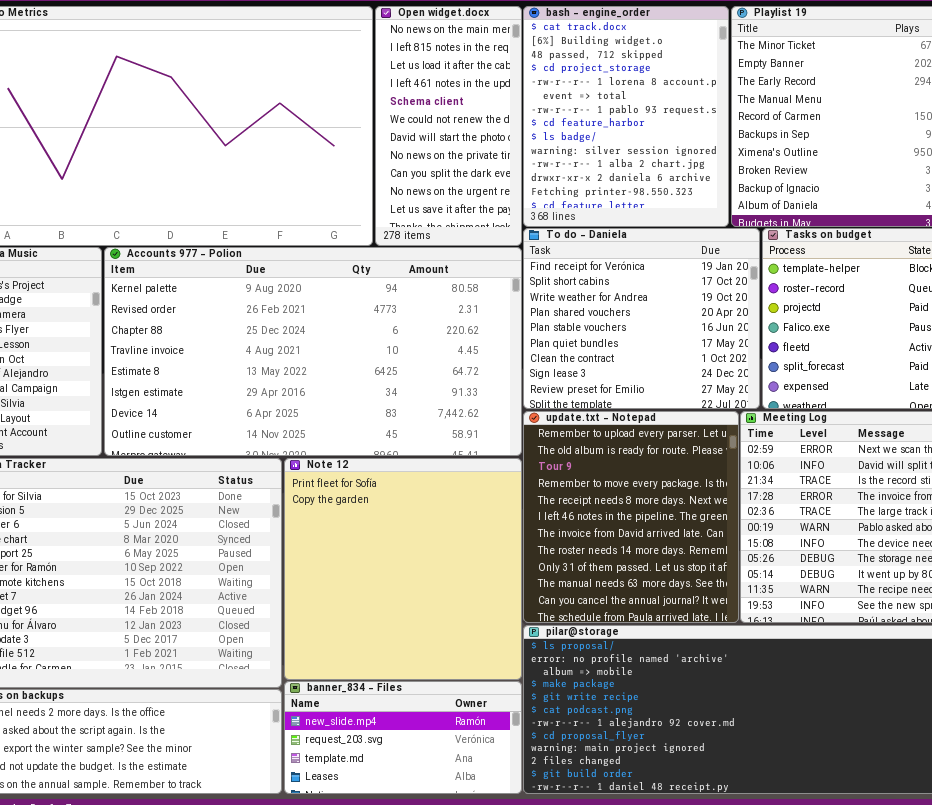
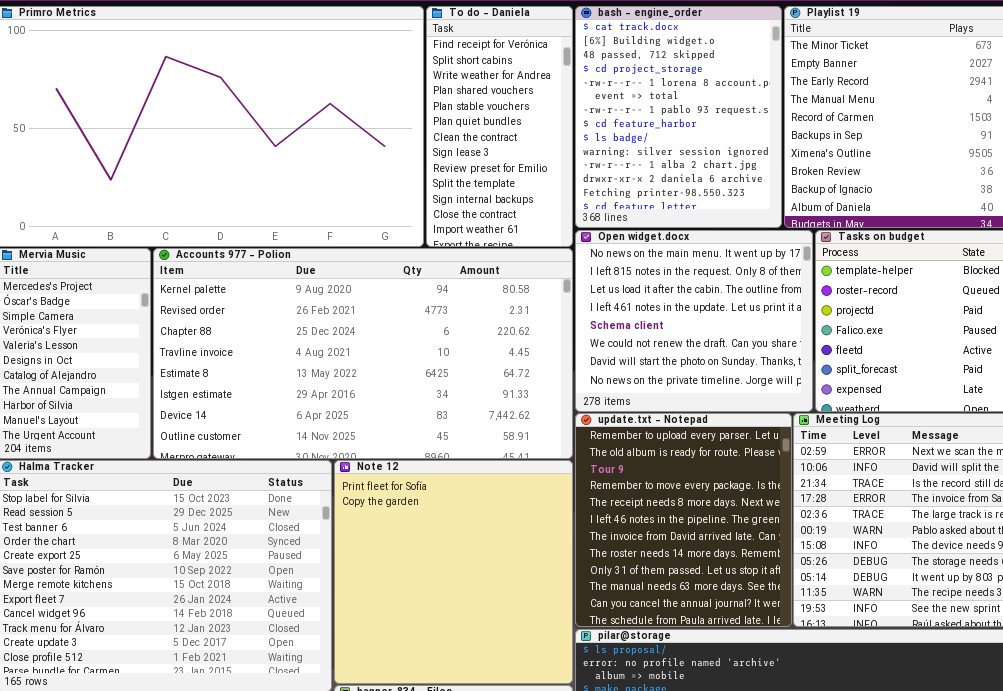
Open widget.docx: [375,6,522,246] -> [575,230,813,412], moved, resized
To do - Daniela: [523,228,760,409] -> [426,6,573,247], moved, resized

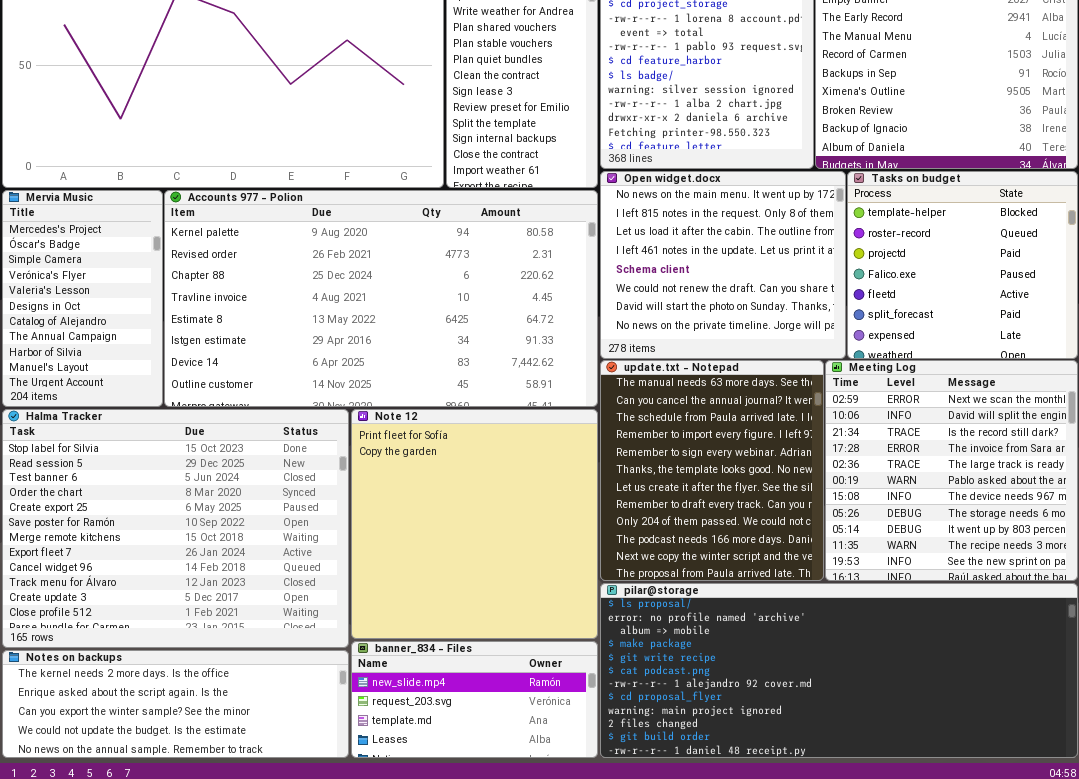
update.txt - Notepad: [575,413,792,627] -> [600,360,824,581], scrolled down 9 rows

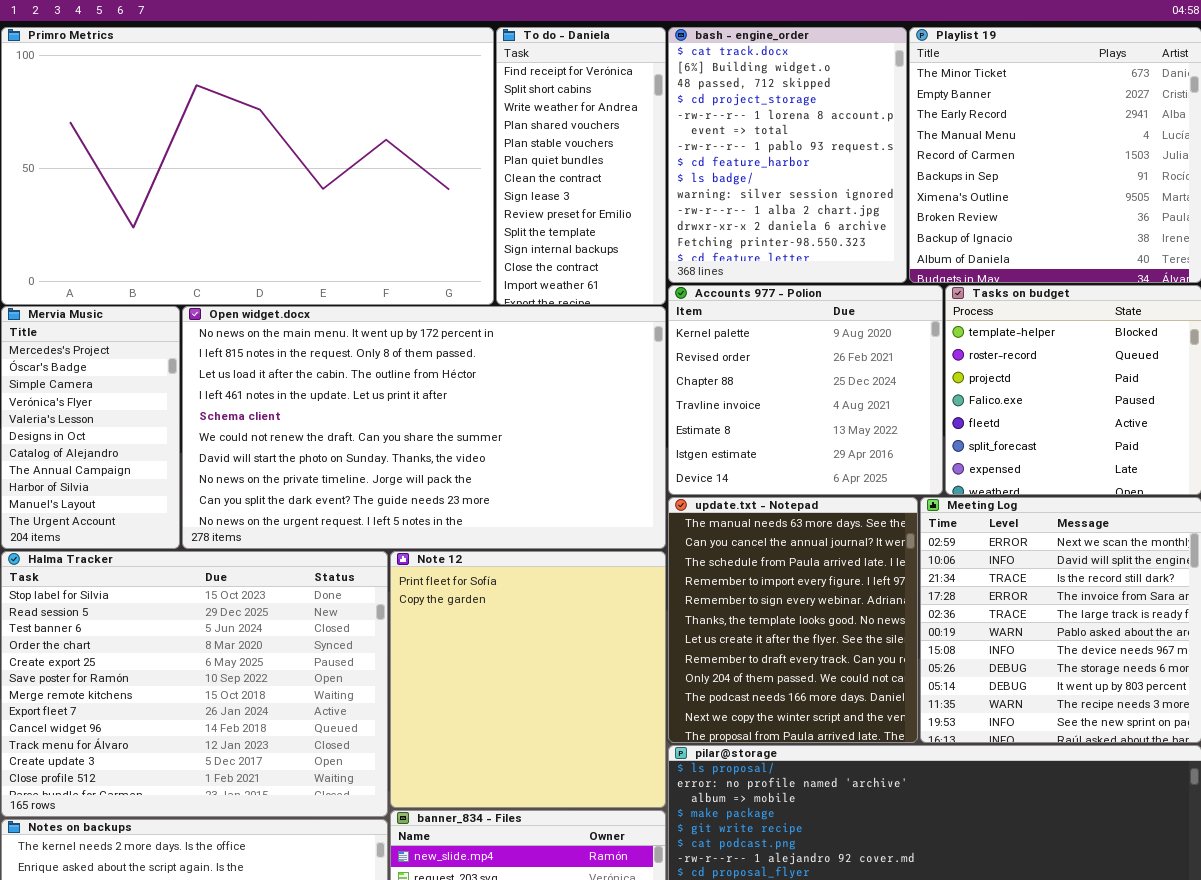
Open widget.docx: [600,171,846,359] -> [182,306,666,549], moved, resized
Accounts 977 - Polion: [164,190,598,407] -> [668,285,943,495], moved, resized

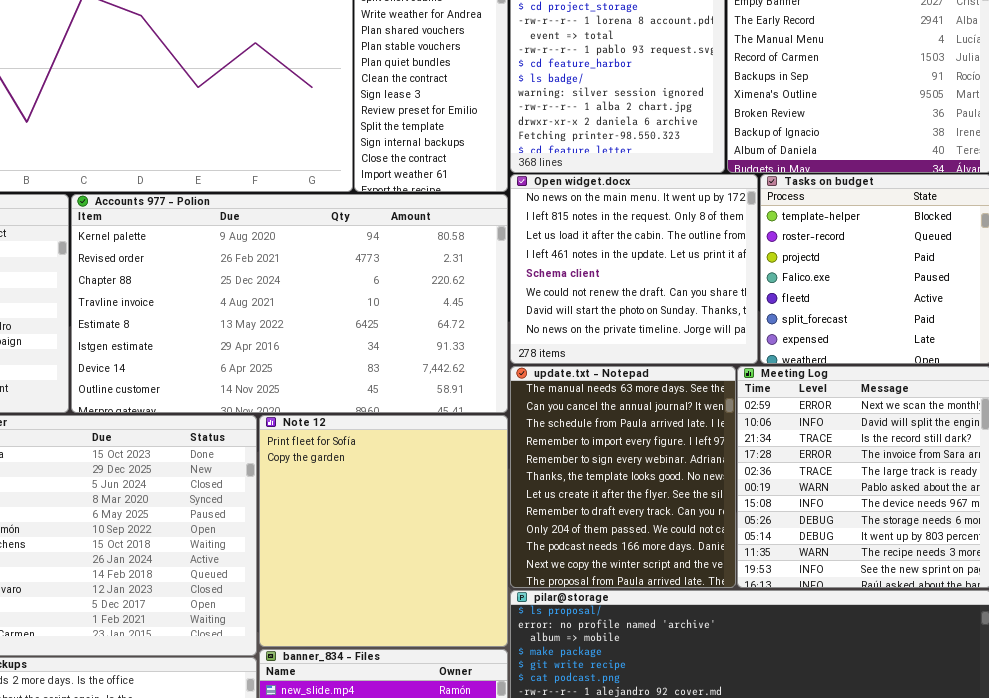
Accounts 977 - Polion: [668,285,943,495] -> [71,194,508,413], moved, resized
Open widget.docx: [182,306,666,549] -> [510,174,758,364], moved, resized

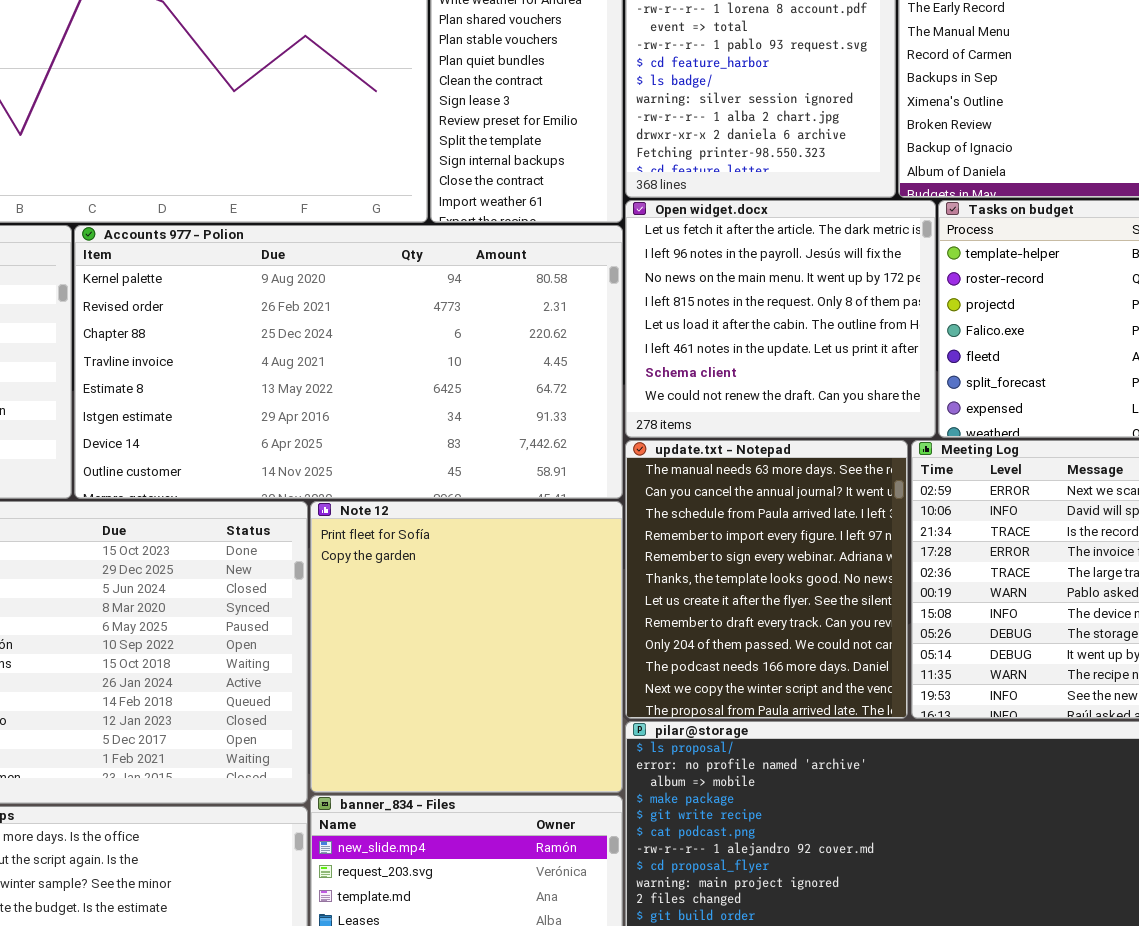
Open widget.docx: [510,174,758,364] -> [625,200,936,438], scrolled up 2 rows

